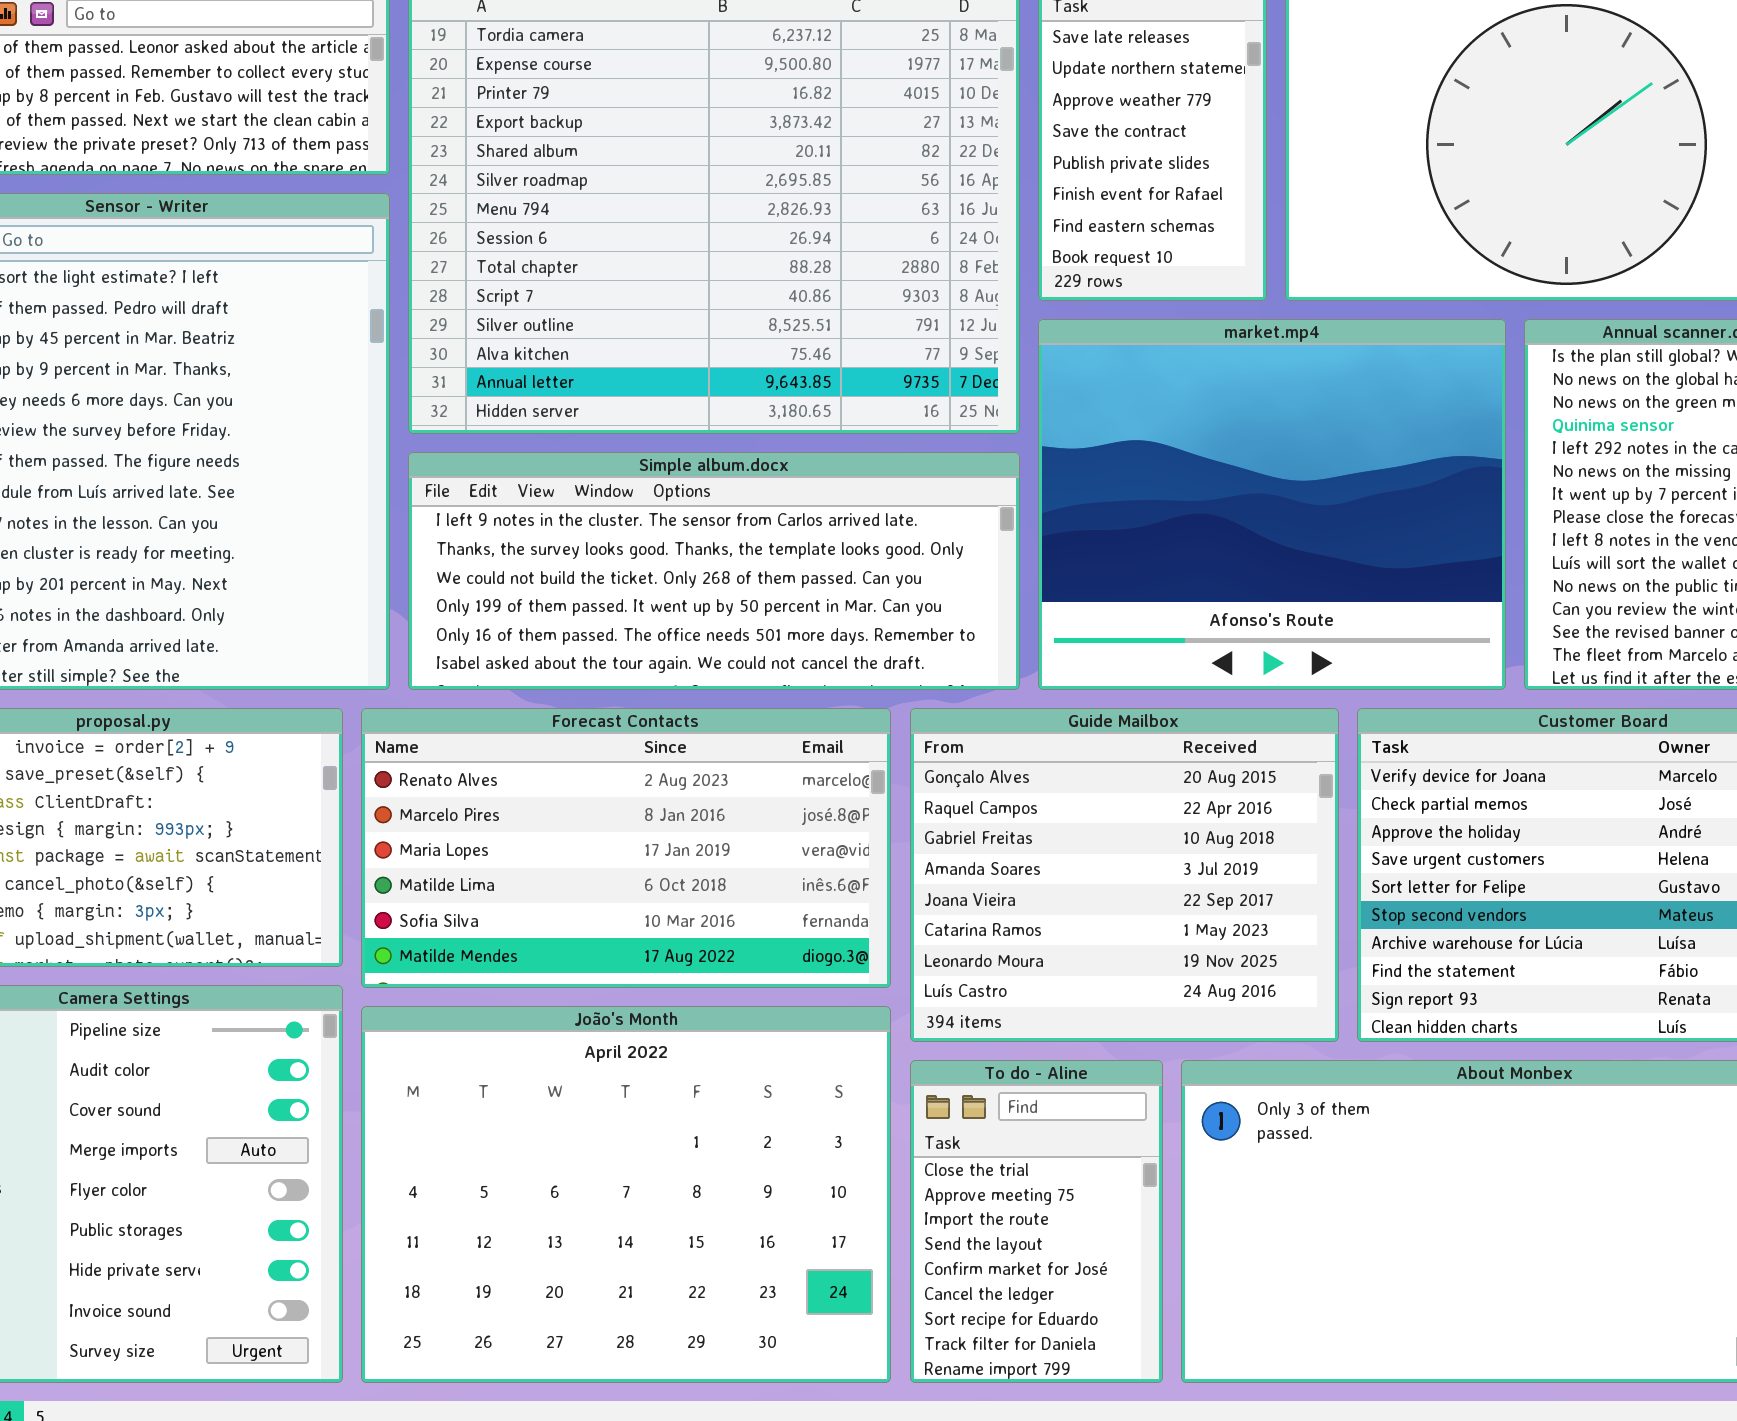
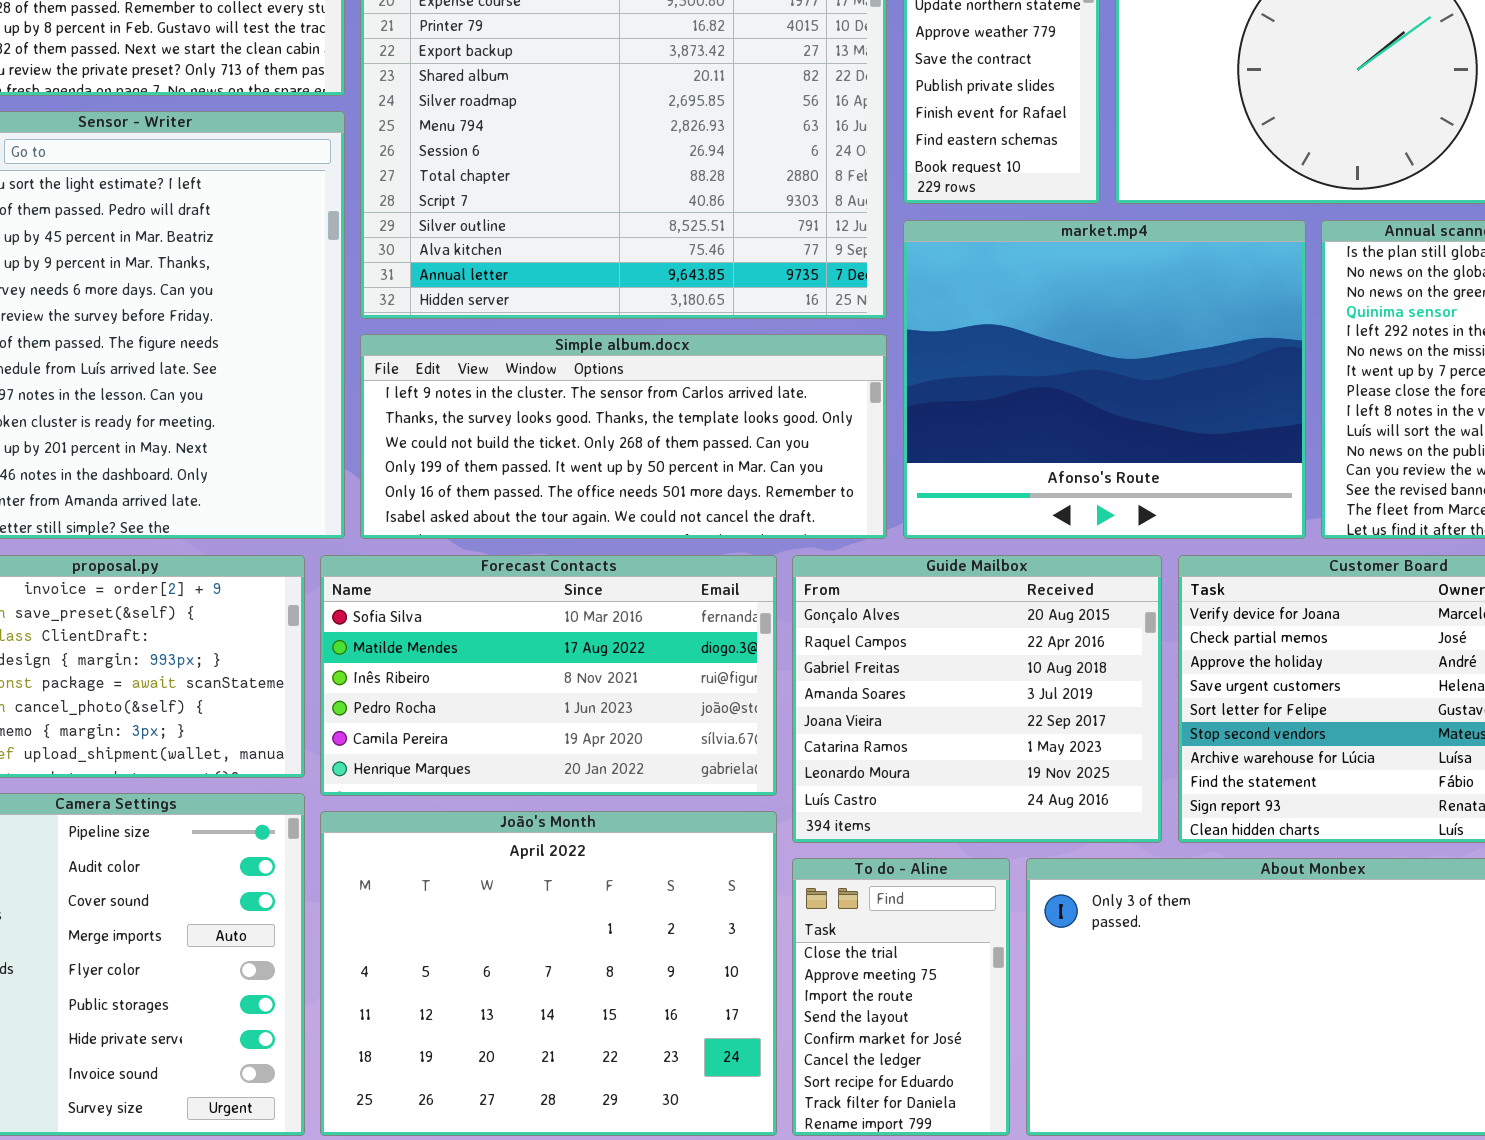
Forecast Contacts: [361,708,891,988] -> [320,555,777,796], scrolled down 4 rows

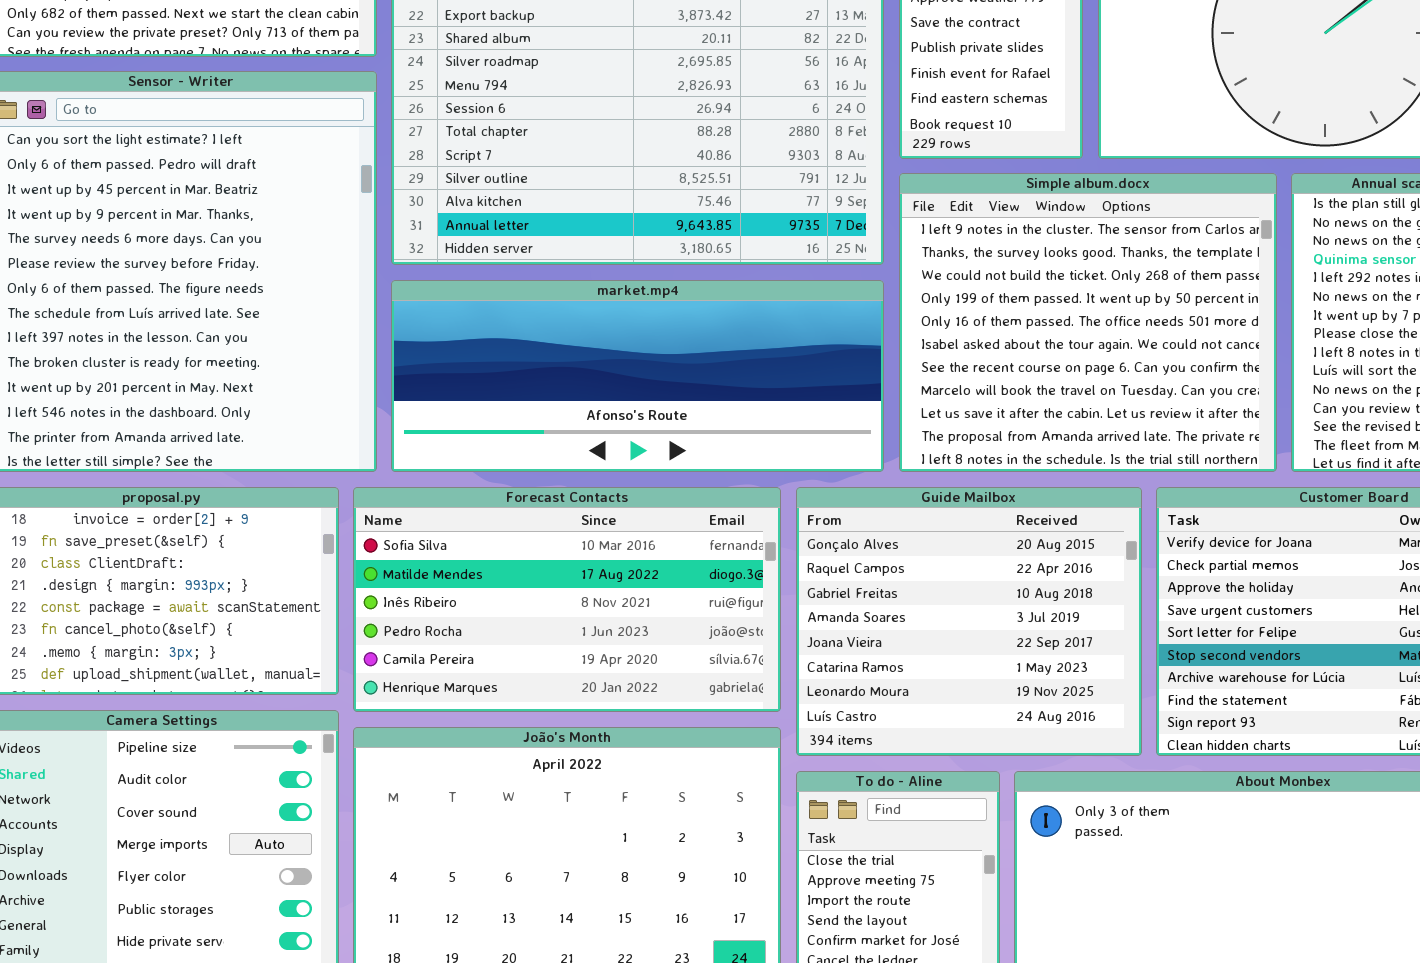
market.mp4: [903,220,1306,539] -> [391,280,884,472], moved, resized
Simple album.docx: [360,334,887,539] -> [899,173,1277,472], moved, resized

